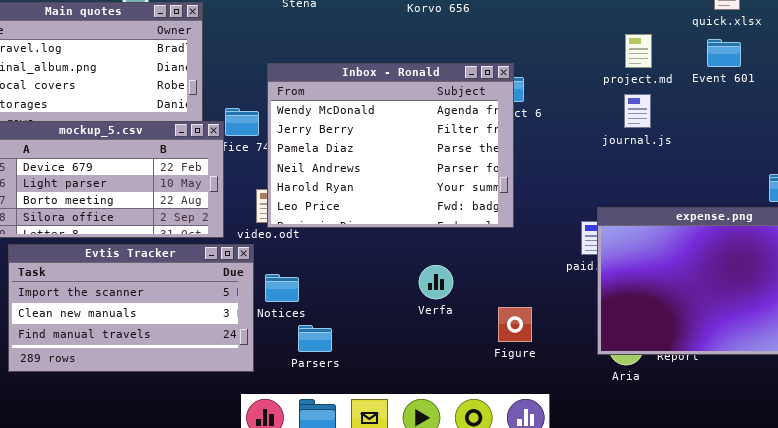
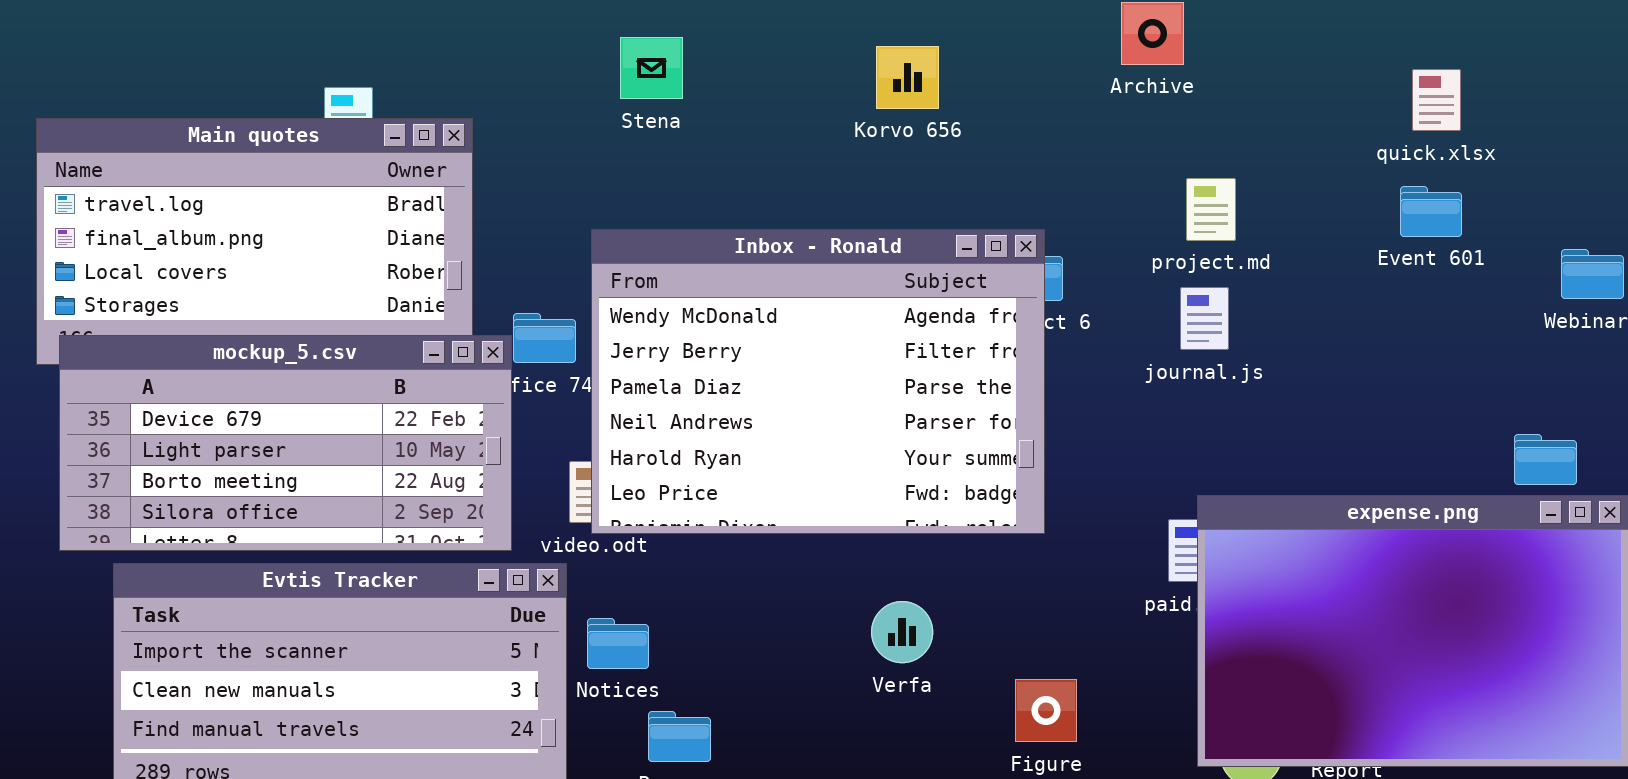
project.md: [625,34,652,68] -> [1186,178,1236,241], moved
journal.js: [624,94,651,128] -> [1180,287,1229,350], moved

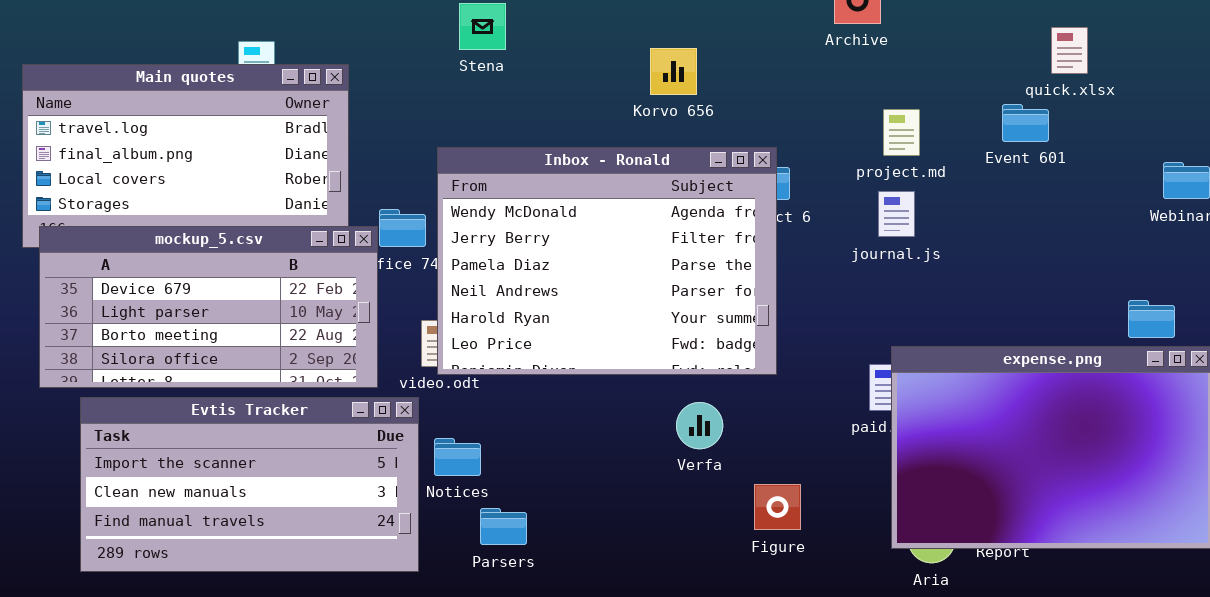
Korvo 656: [876,46,939,109] -> [650,48,697,95], moved
Event 601: [1400,186,1462,237] -> [1002,104,1049,142], moved
Verfa: [871,601,933,663] -> [676,402,723,449], moved

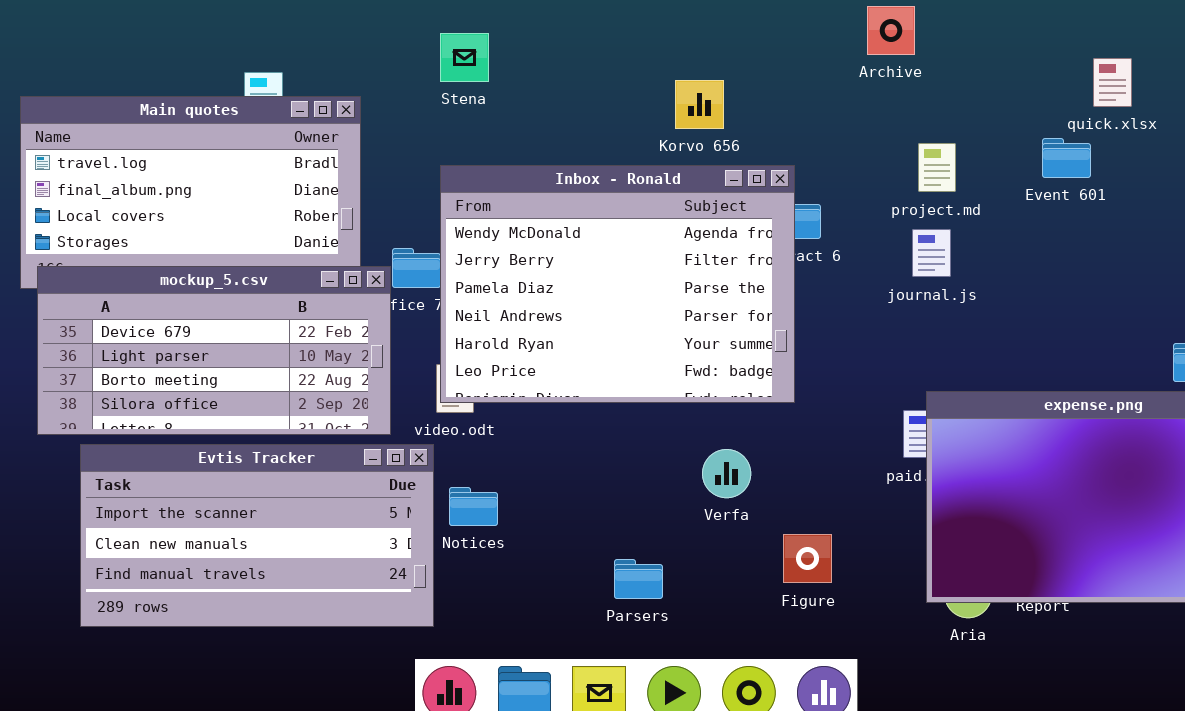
Stena: [459,3,506,50] -> [440,33,489,82], moved
Inbox - Ronald: [437,147,777,375] -> [440,165,795,403], moved
Parsers: [480,508,527,545] -> [614,559,663,599], moved

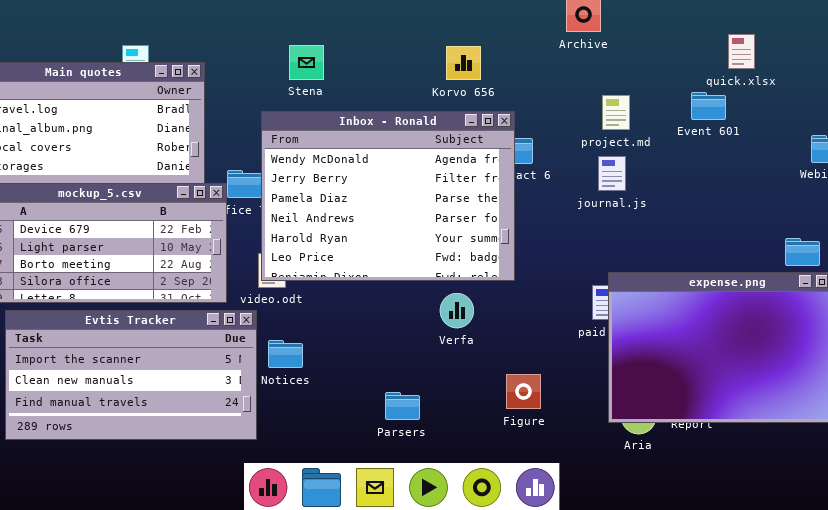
Stena: [440,33,489,82] -> [289,45,324,80], moved
Korvo 656: [675,80,724,129] -> [446,46,481,80], moved
Verfa: [702,449,751,498] -> [440,293,474,328], moved

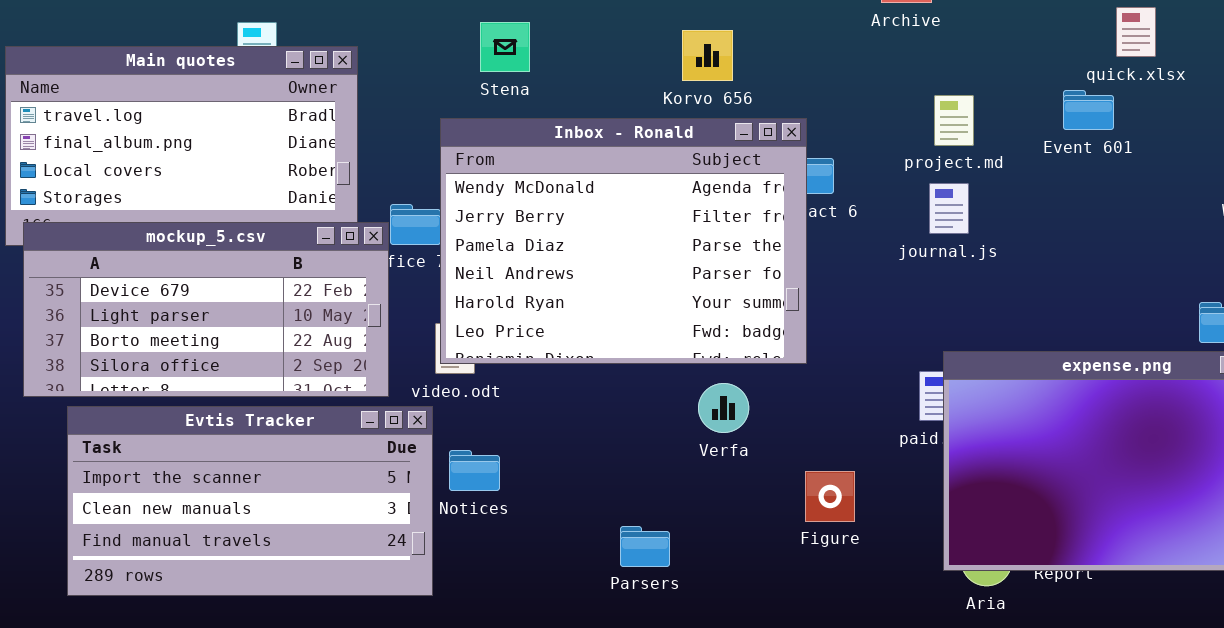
Korvo 656: [446,46,481,80] -> [682,30,733,81], moved
Figure: [506,374,541,409] -> [805,471,855,522], moved

